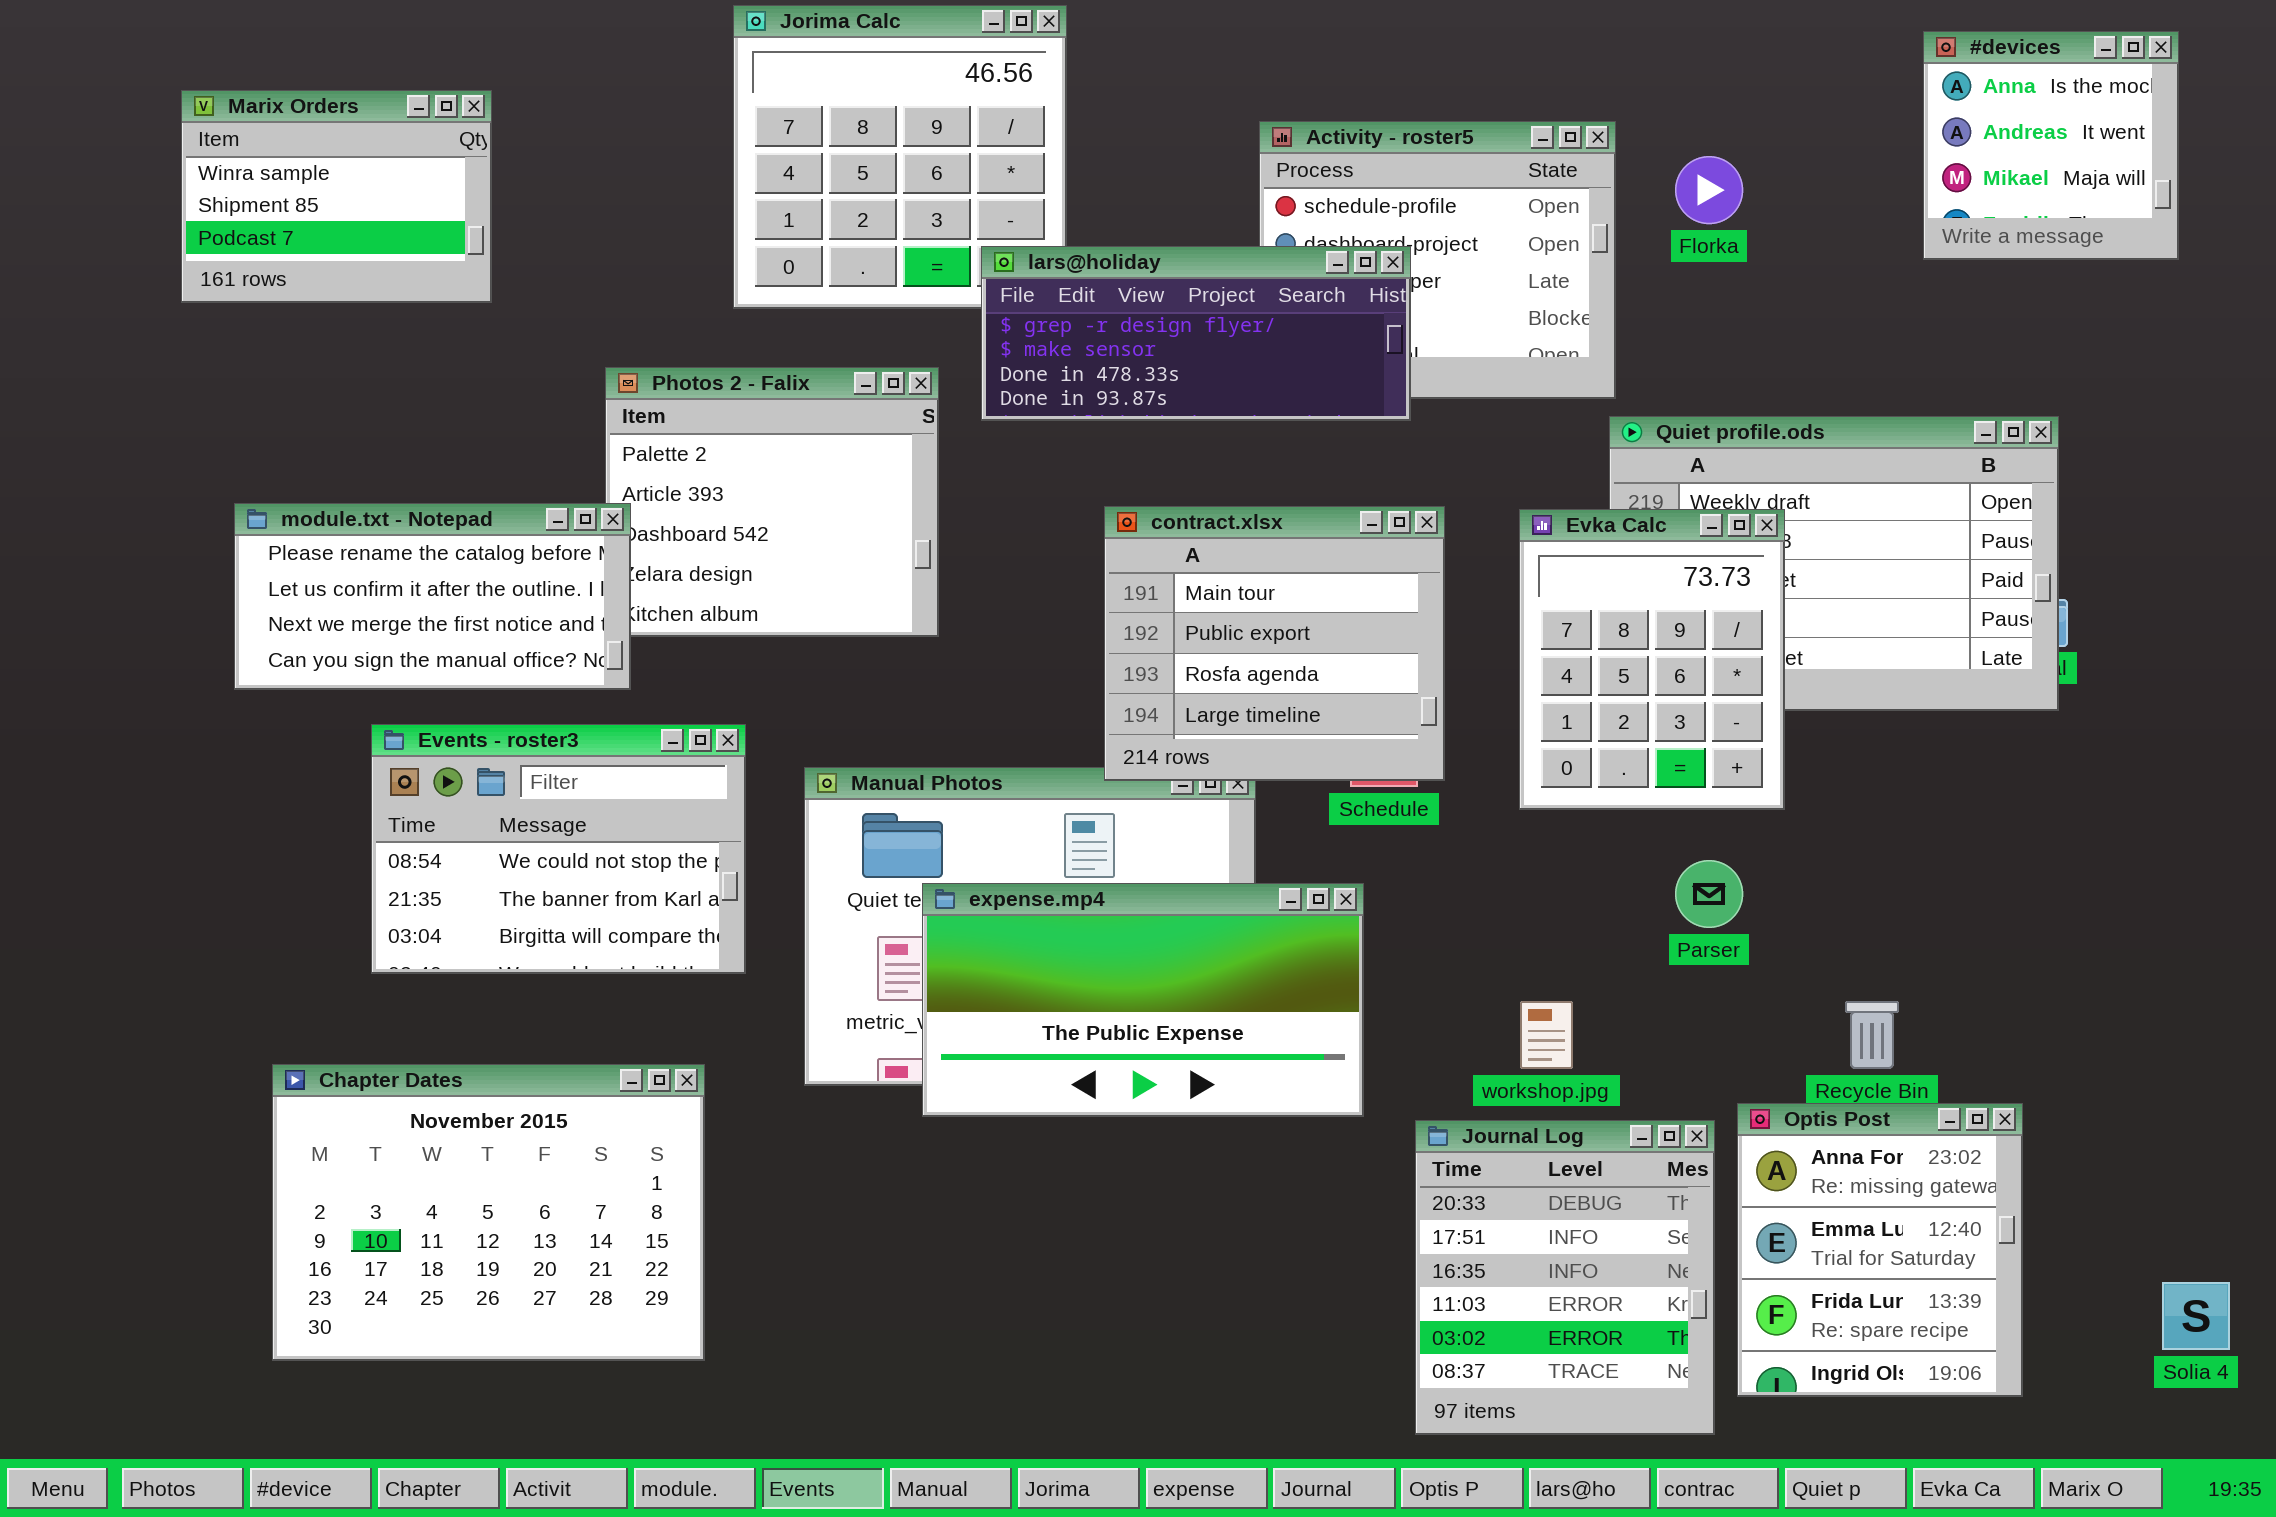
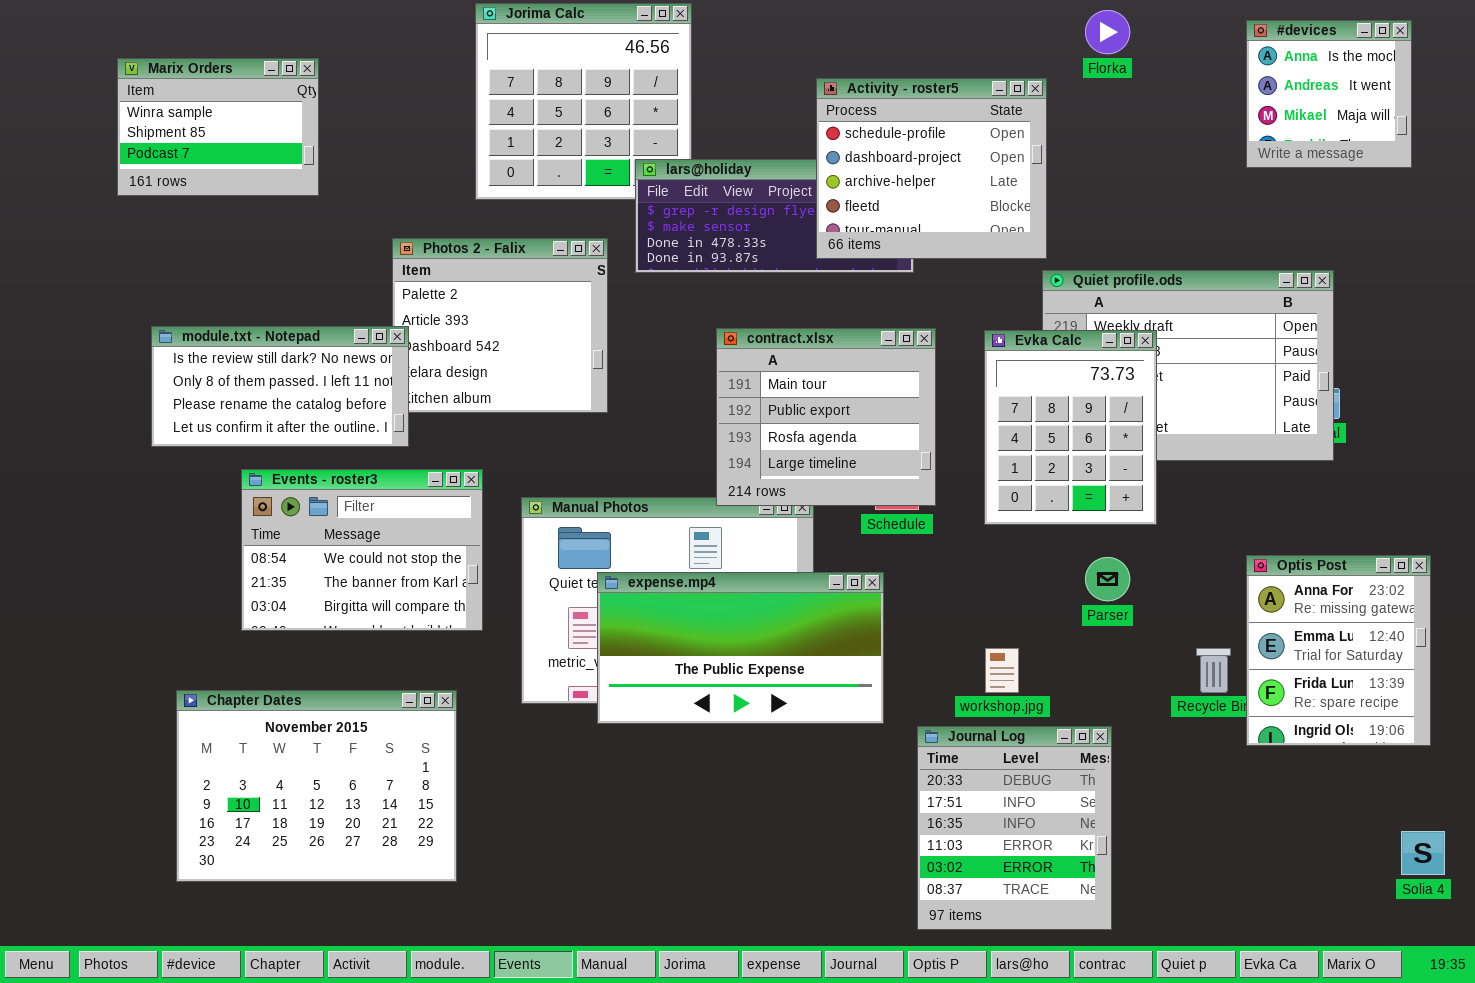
Activity - roster5: [1259,121,1616,399] -> [816,78,1047,259], raised
Florka: [1675,156,1743,224] -> [1085,10,1130,54], moved
module.txt - Notepad: [234,503,631,690] -> [151,326,409,447], scrolled up 2 rows
Optis Post: [1737,1103,2023,1397] -> [1246,555,1431,746], moved

